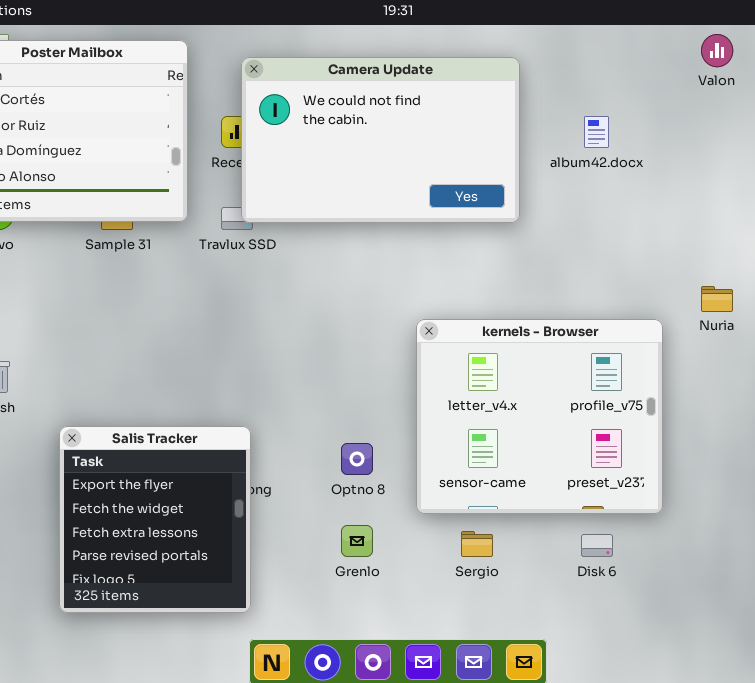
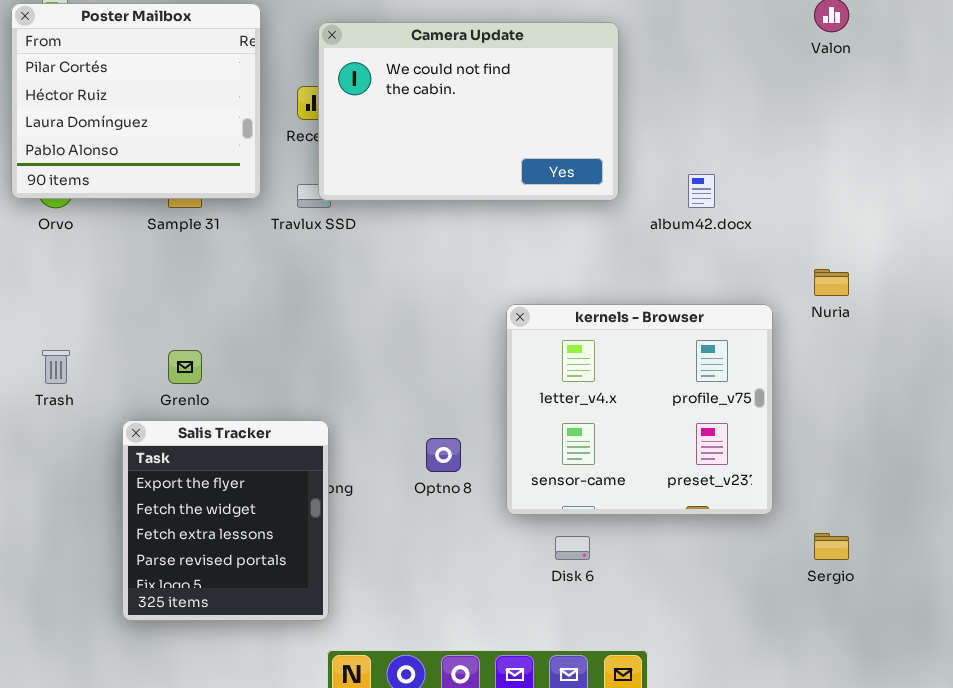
album42.docx: [584,116,609,148] -> [688,174,715,208], moved
Grenlo: [341,525,373,557] -> [168,350,202,384], moved
Sergio: [461,531,493,557] -> [814,533,849,560], moved
Disk 6: [581,534,613,557] -> [555,536,590,560], moved

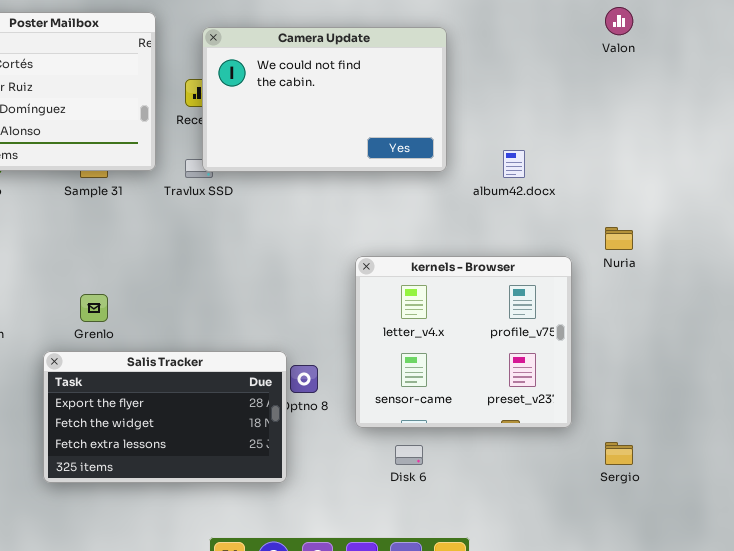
Salis Tracker: [122,420,329,621] -> [43,351,287,483], resized

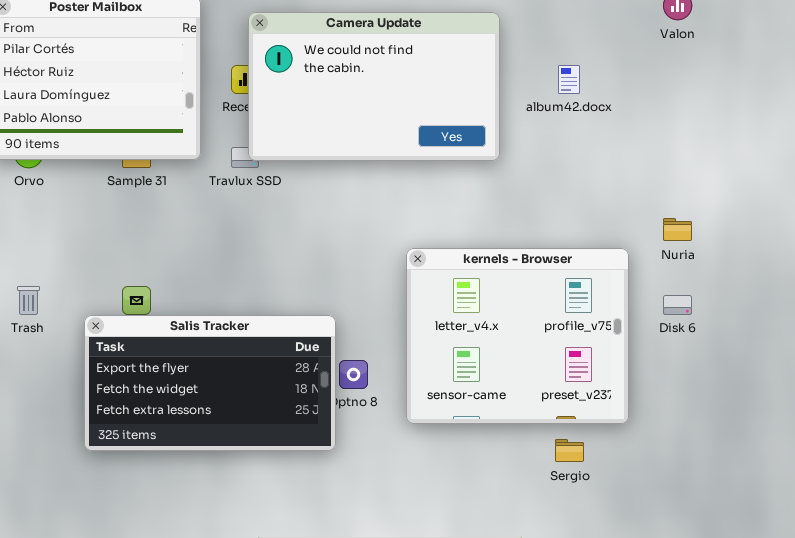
album42.docx: [503,150,525,178] -> [558,65,580,94], moved
Salis Tracker: [43,351,287,483] -> [84,315,336,451], moved
Sergio: [605,442,633,465] -> [555,439,584,462], moved
Disk 6: [395,445,423,465] -> [663,295,692,315], moved

